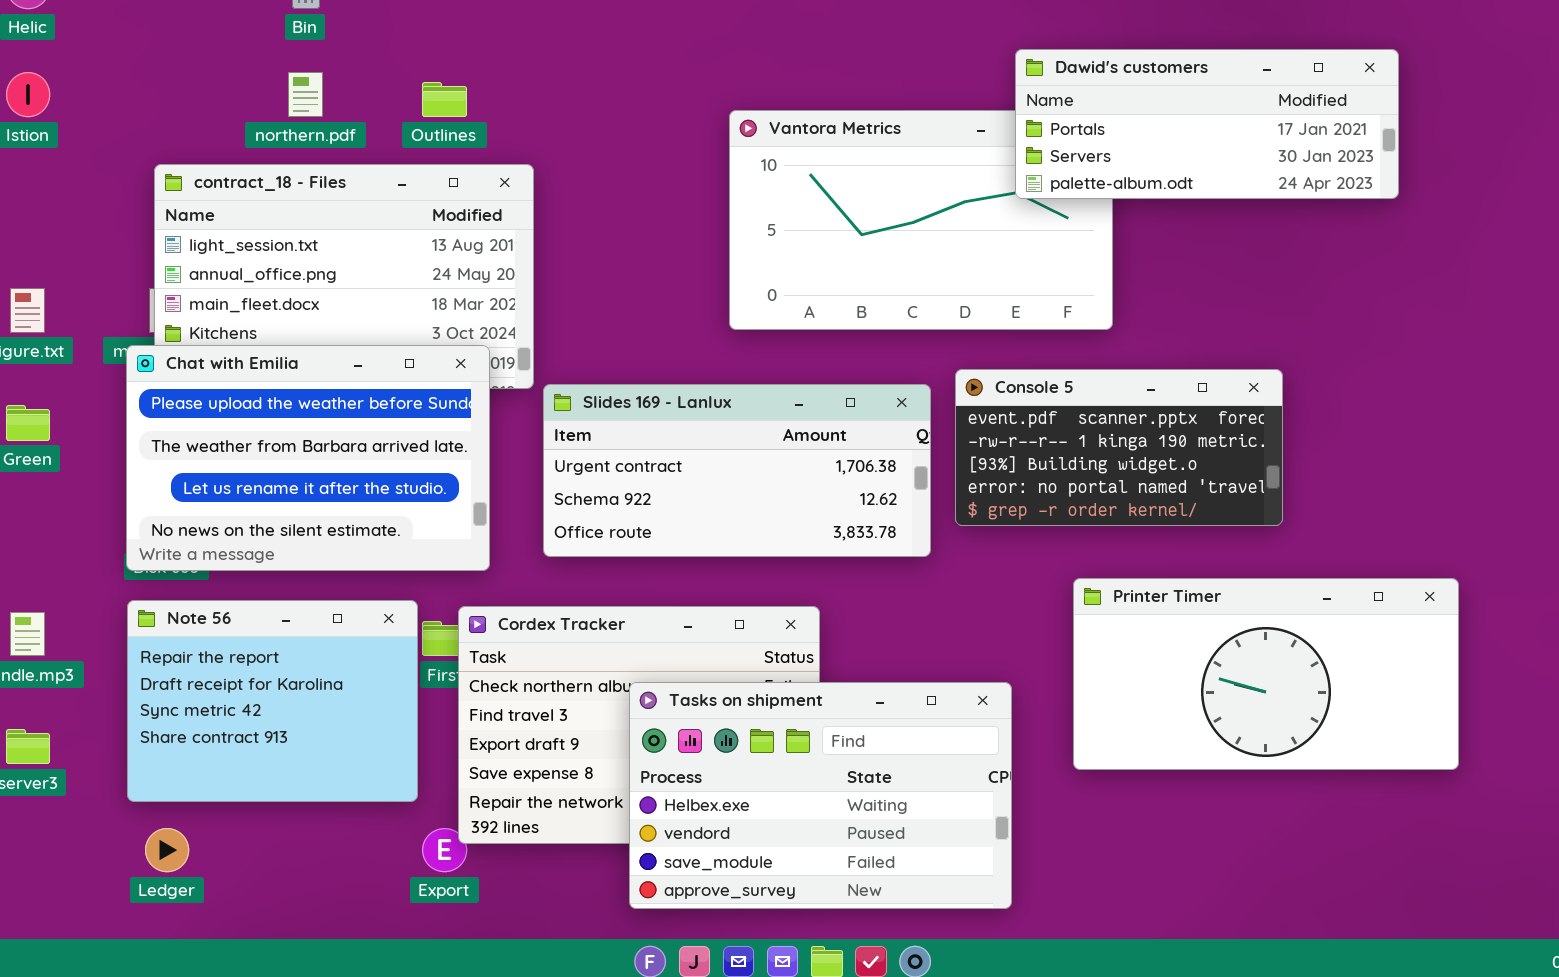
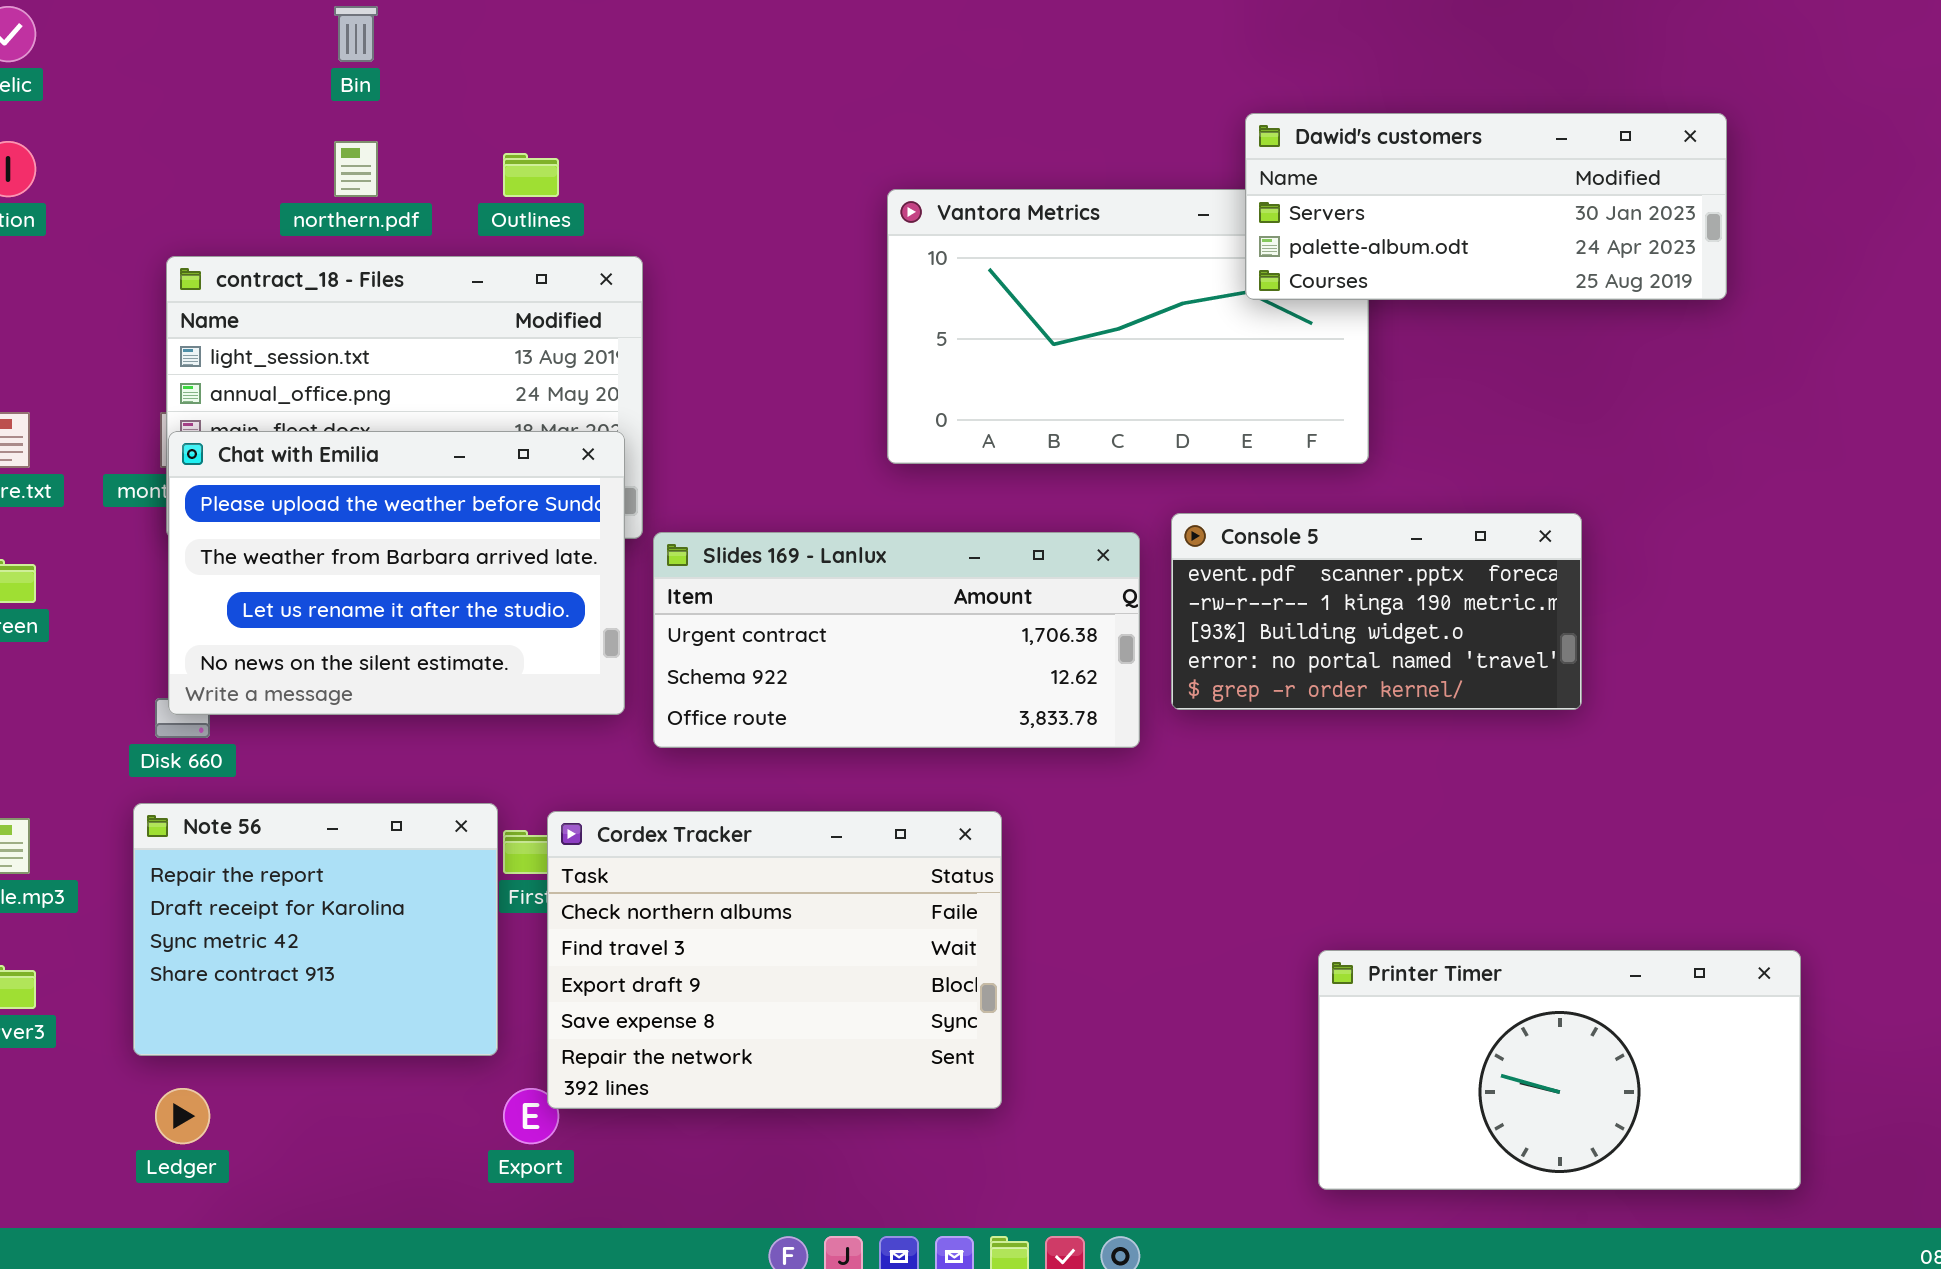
Dawid's customers: [1015,49,1399,199] -> [1245,113,1727,300], scrolled down 1 row
Chat with Emilia: [126,345,490,571] -> [168,431,625,715], moved
Printer Timer: [1073,578,1459,770] -> [1318,950,1801,1190], moved
Tasks on shipment: [629,682,1012,909] -> none, closed

